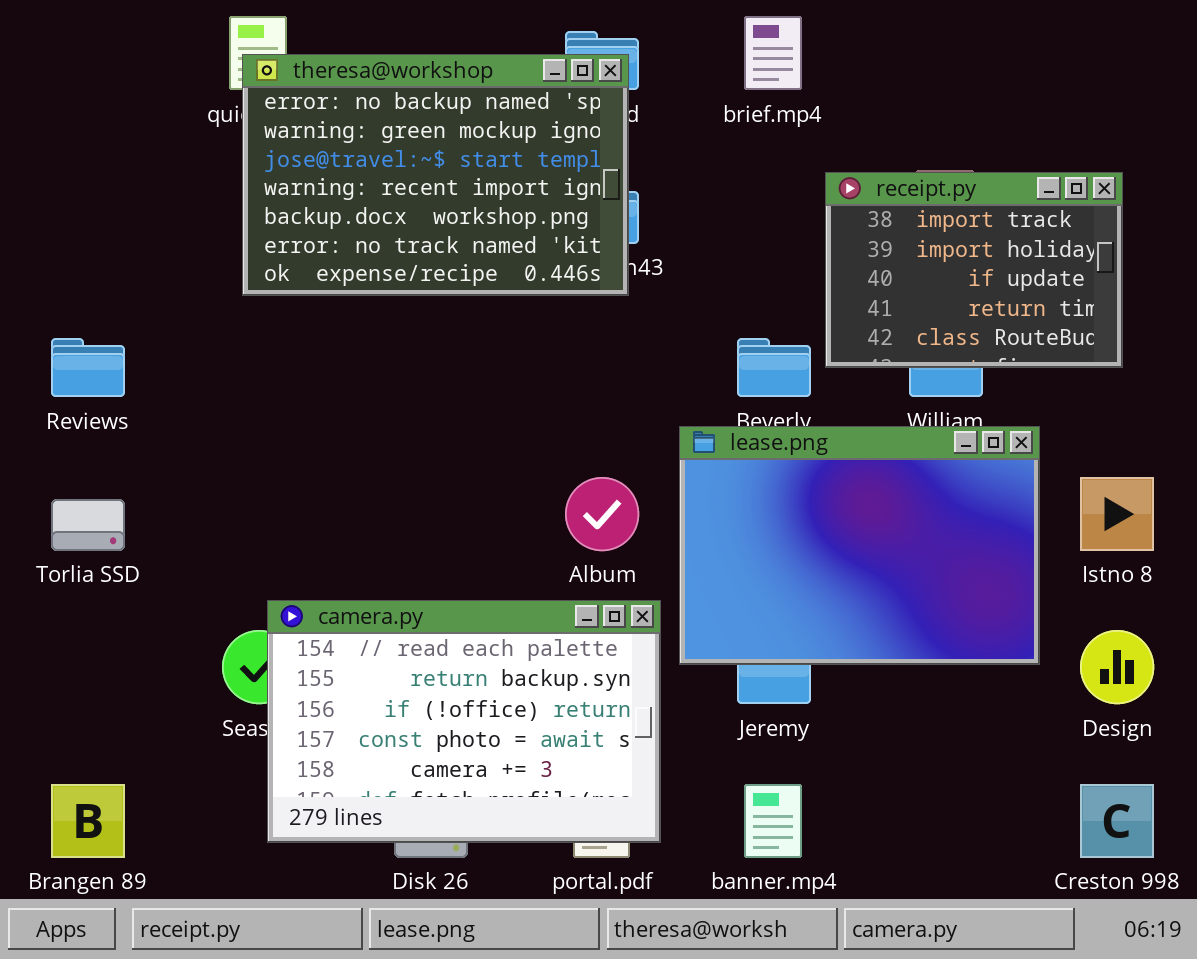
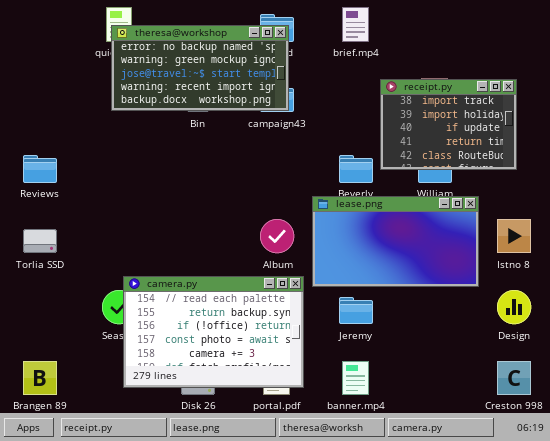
theresa@workshop: [242,54,629,296] -> [111,25,289,111], resized
lease.png: [679,426,1040,665] -> [312,196,479,287], resized

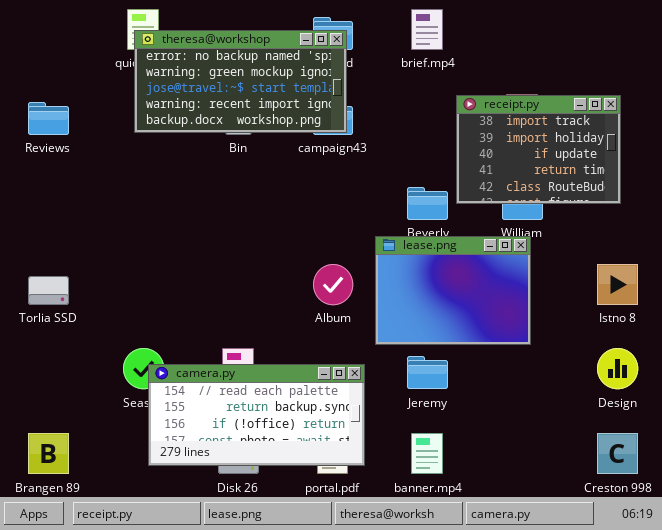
Reviews: [23,155,57,183] -> [28,102,69,135], moved
lease.png: [312,196,479,287] -> [375,236,531,345], resized
camera.py: [123,276,304,388] -> [148,364,365,466], resized

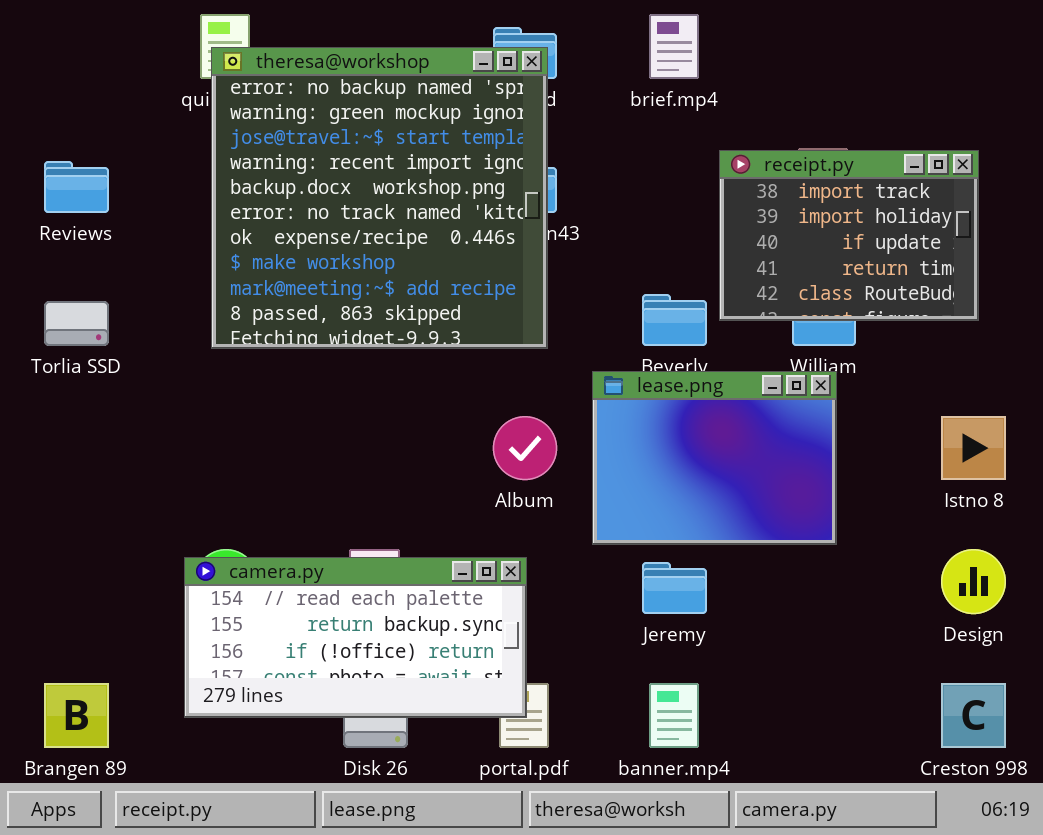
theresa@workshop: [134,30,347,133] -> [211,47,548,349], resized
Torlia SSD: [28,276,69,305] -> [44,301,109,346], moved
camera.py: [148,364,365,466] -> [184,557,527,718], moved

